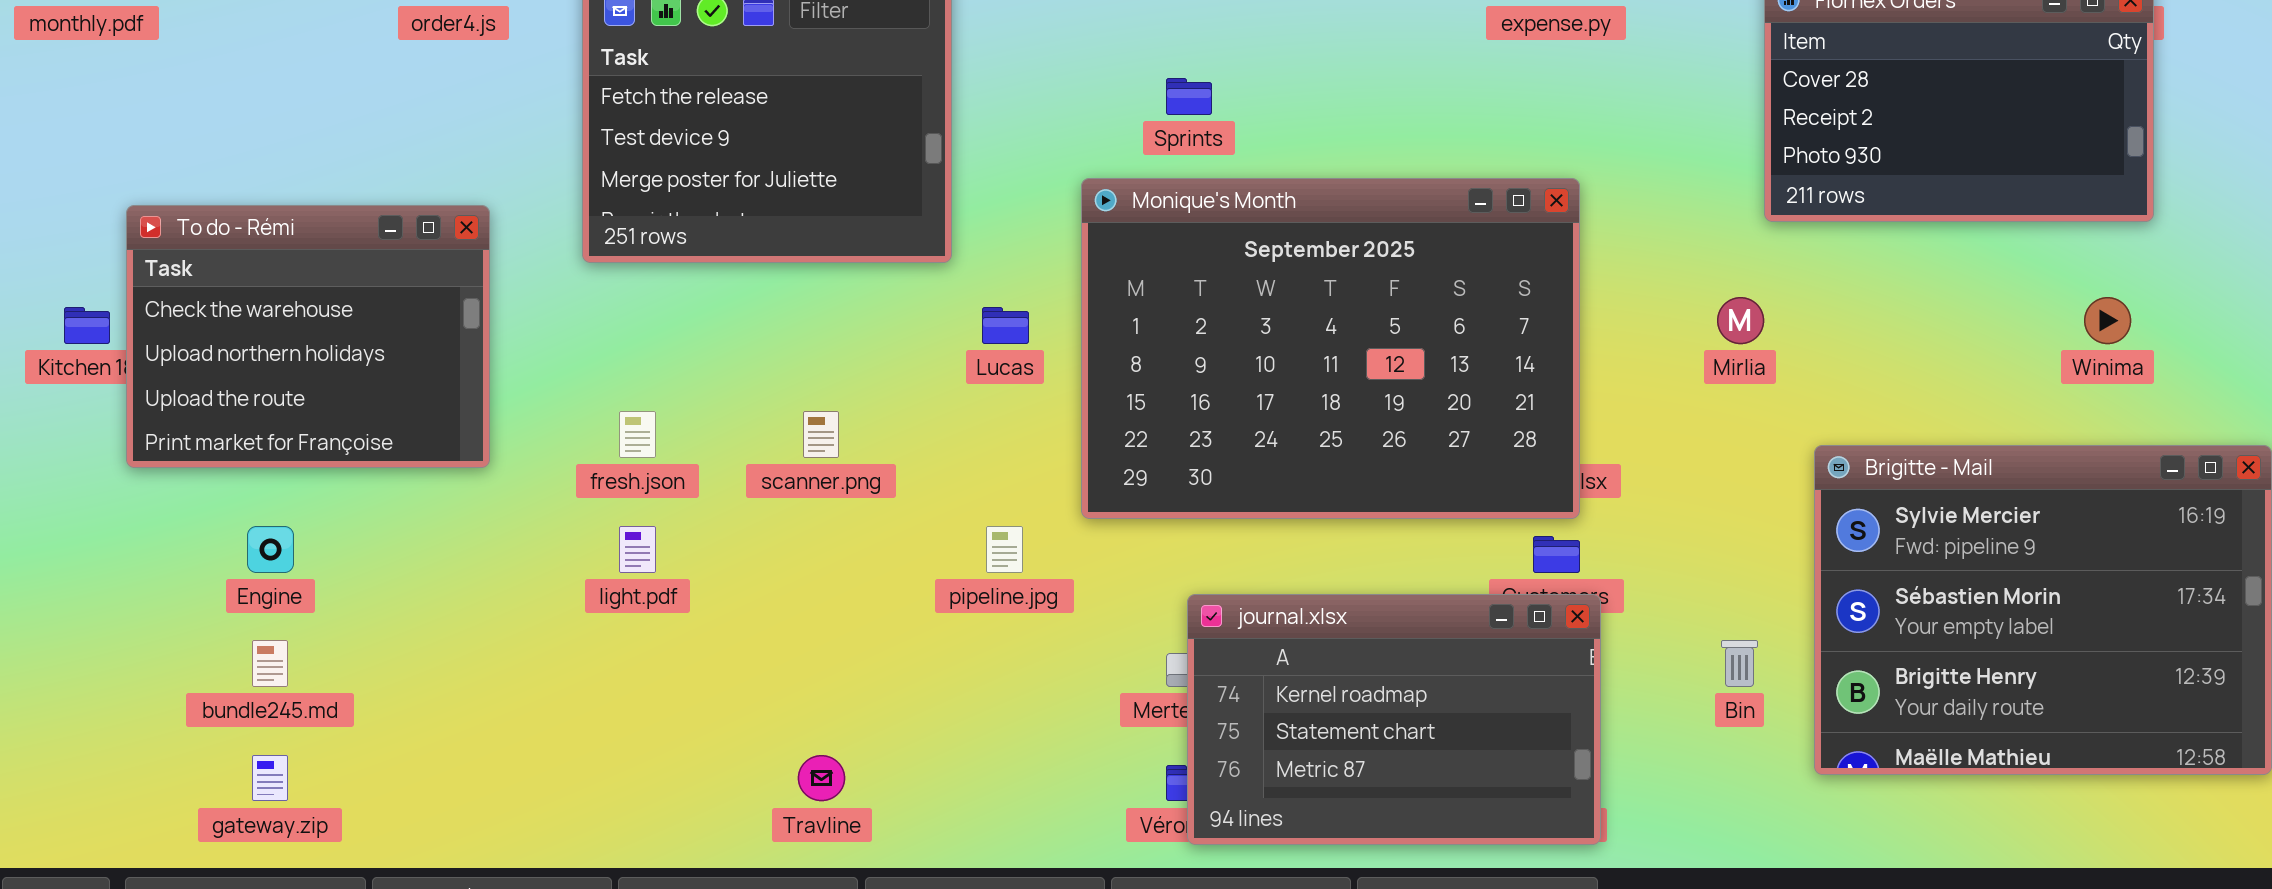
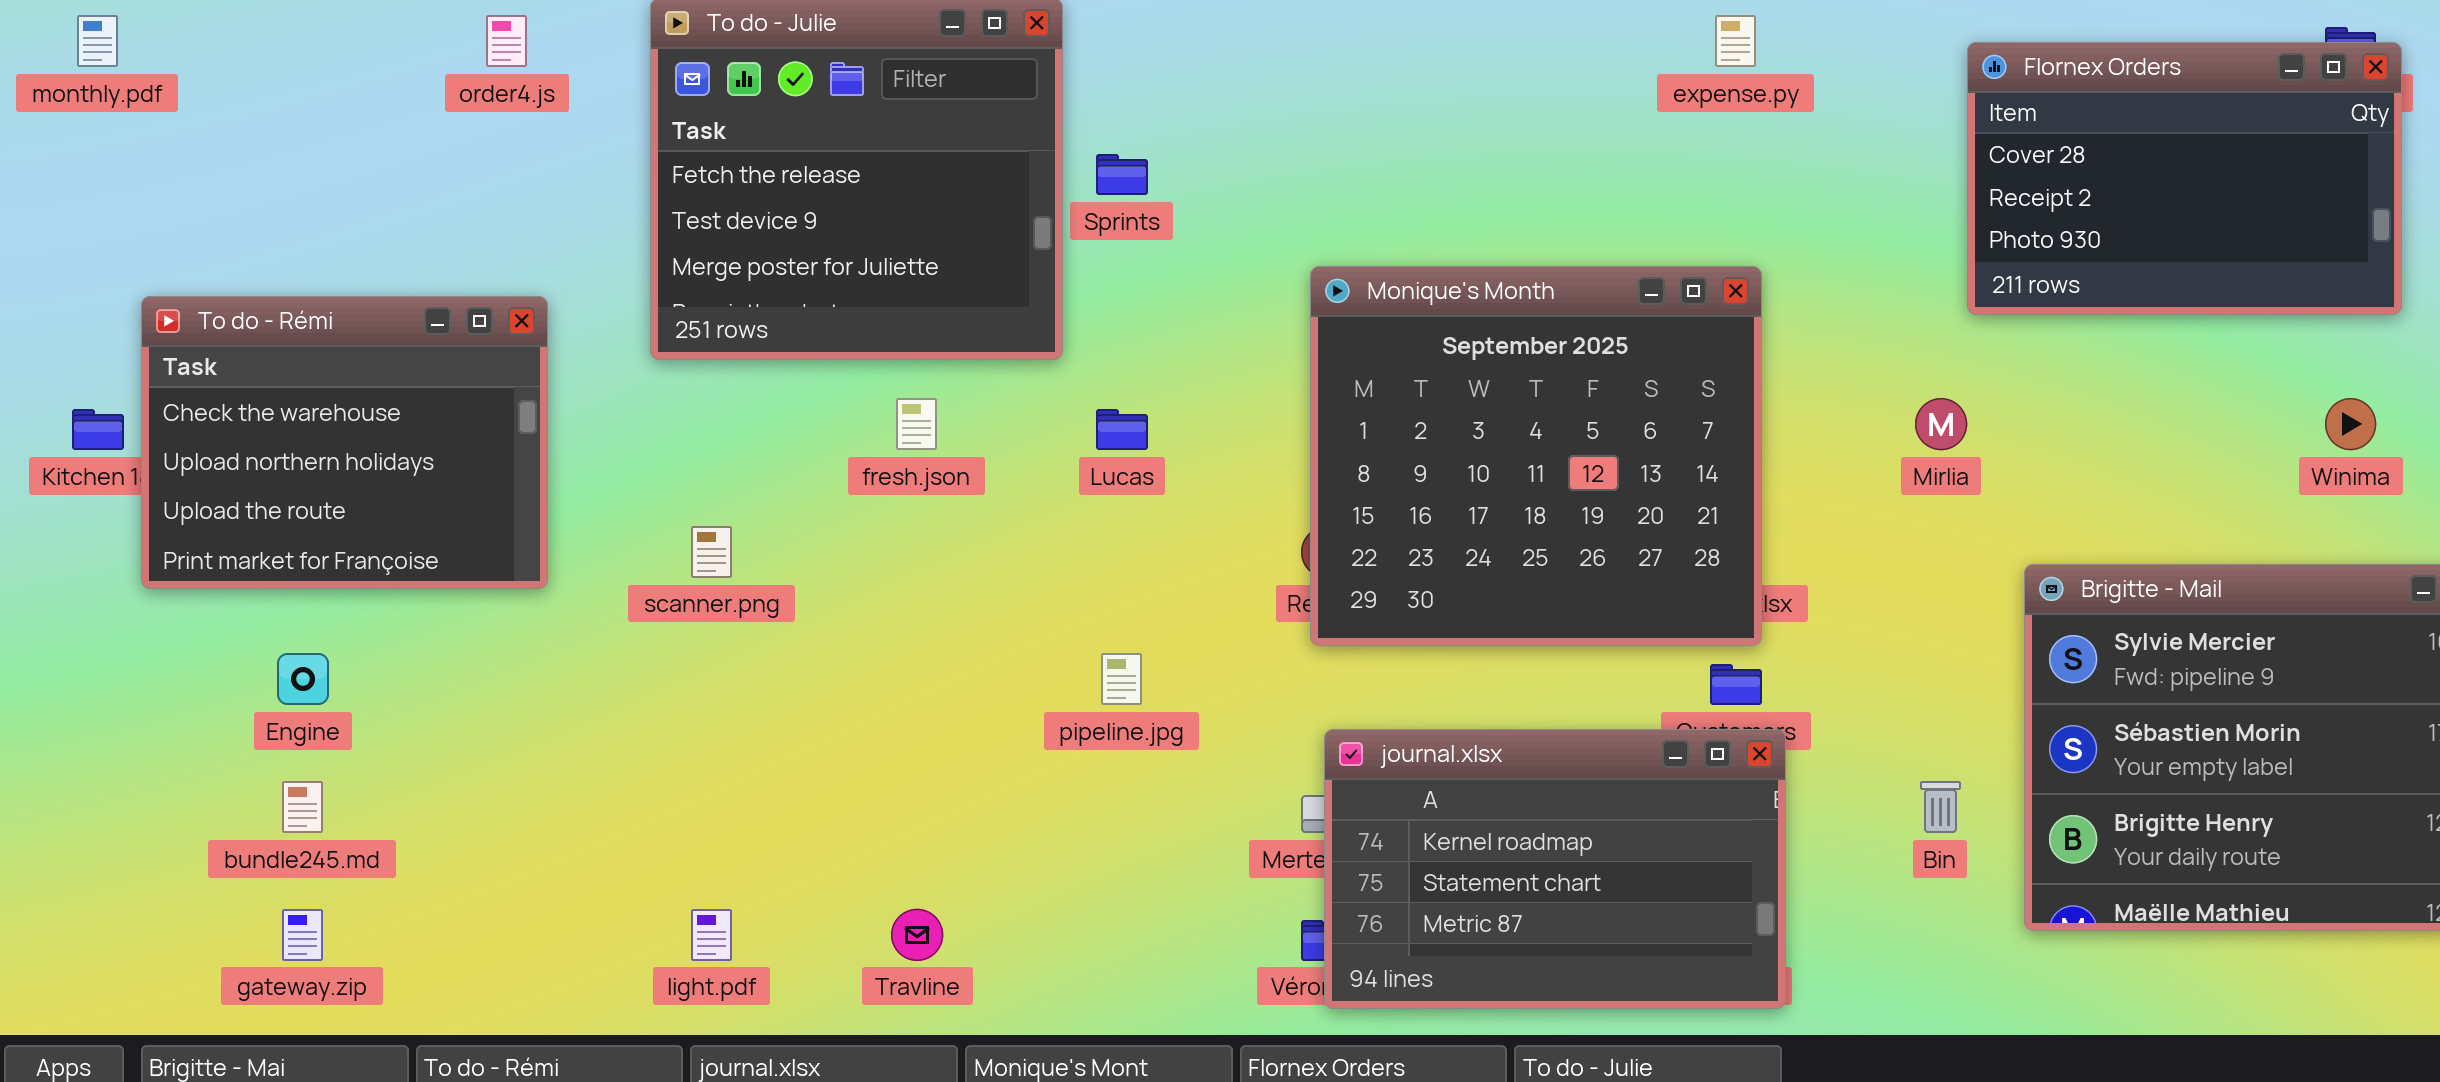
Sprints: [1166,78,1212,115] -> [1096,154,1148,195], moved
Monique's Month: [1081,178,1580,519] -> [1310,266,1762,646], resized
fresh.json: [619,411,656,458] -> [896,398,937,450], moved
scanner.png: [803,411,839,458] -> [691,526,732,578], moved
light.pdf: [619,526,656,573] -> [691,909,732,961], moved

